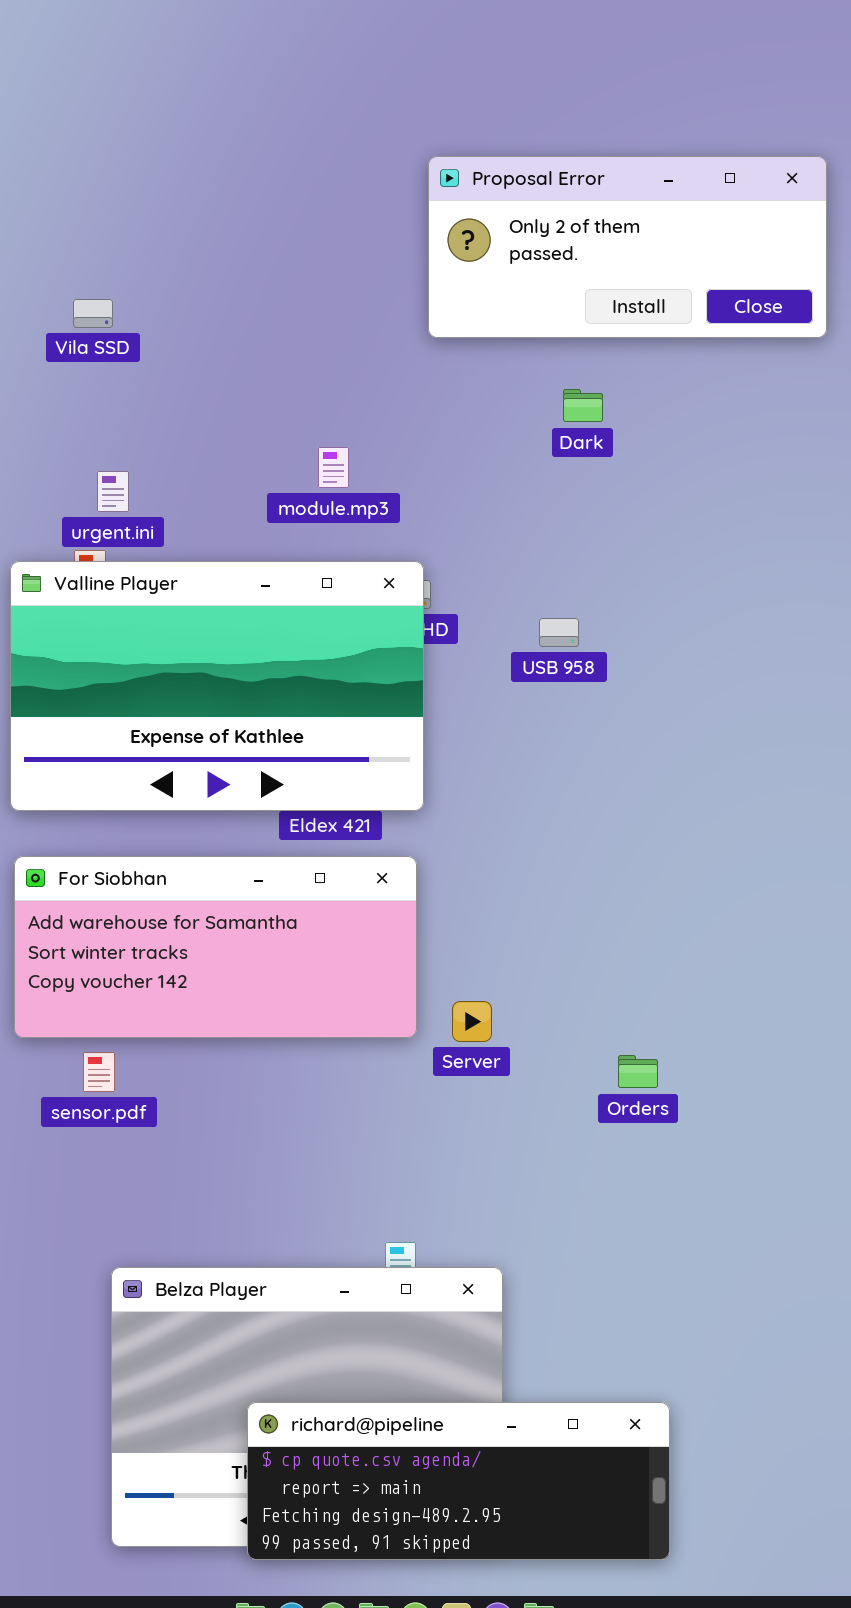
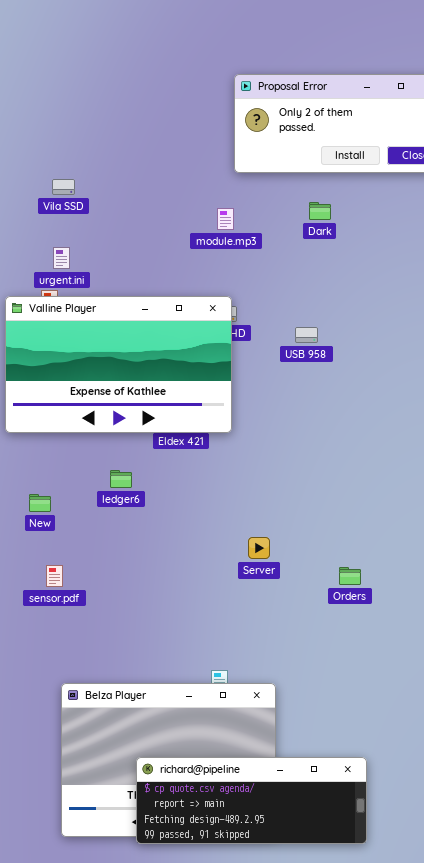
Vila SSD: [73,299,113,328] -> [52,179,75,195], moved
module.mp3: [318,447,349,488] -> [217,208,234,230], moved
For Siobhan: [14,856,417,1038] -> none, closed

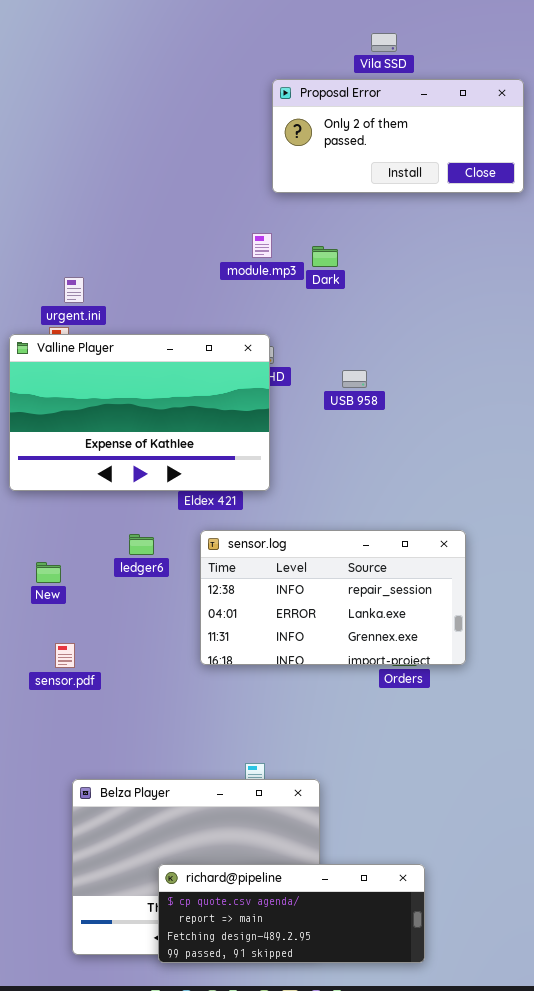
Vila SSD: [52,179,75,195] -> [371,33,397,52], moved
Dark: [309,202,331,220] -> [312,246,338,267], moved
sensor.log: none -> [200,530,466,665], opened

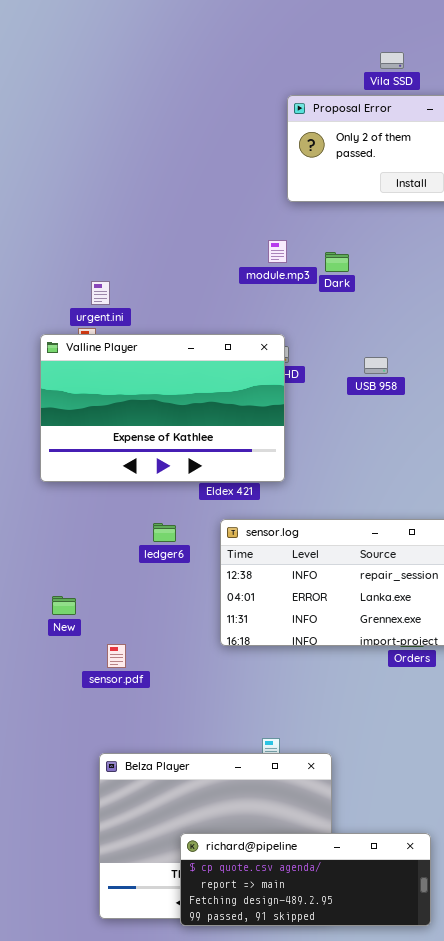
USB 958: [342,370,367,388] -> [364,357,388,374], moved
New: [36,562,61,583] -> [52,596,76,615], moved
sensor.pdf: [55,643,75,668] -> [107,644,126,668], moved

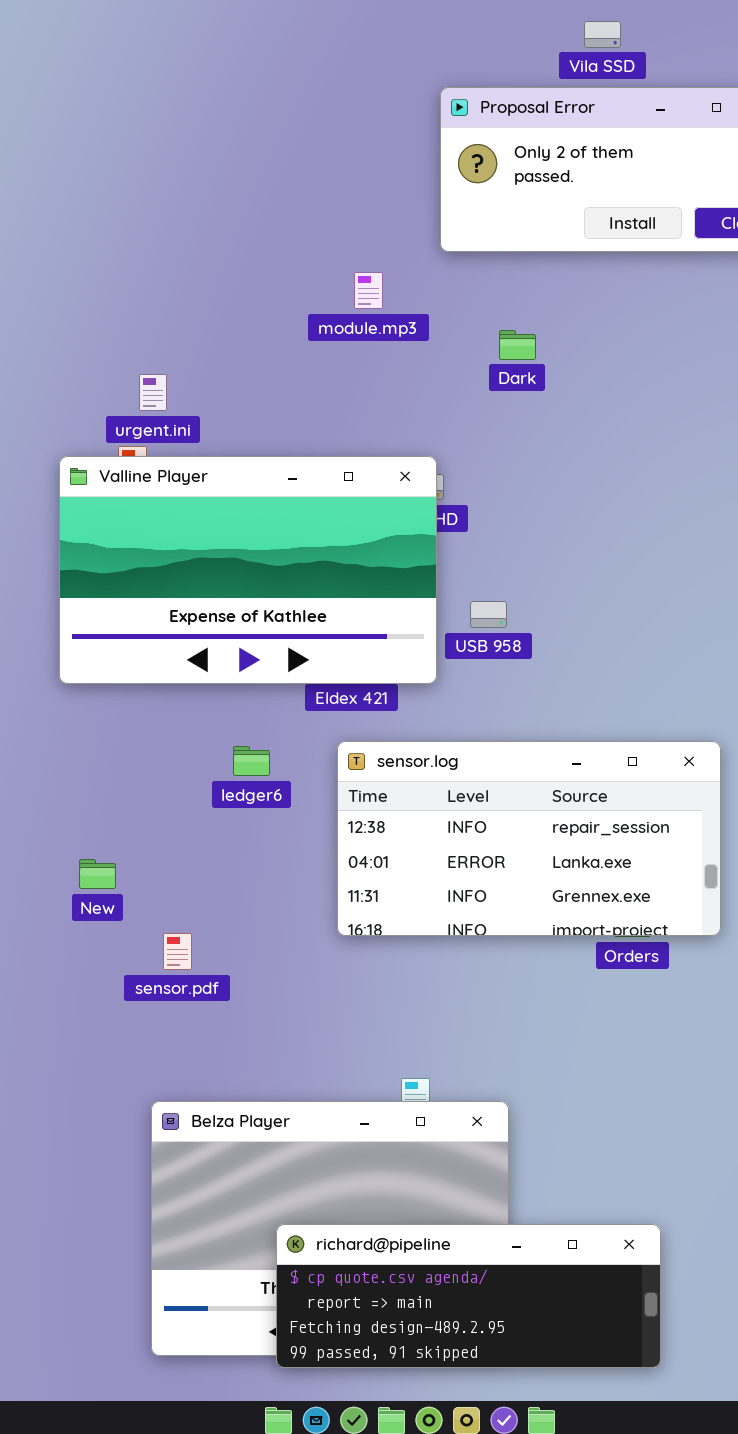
module.mp3: [268,240,287,263] -> [354,272,383,309], moved
USB 958: [364,357,388,374] -> [470,601,507,628], moved

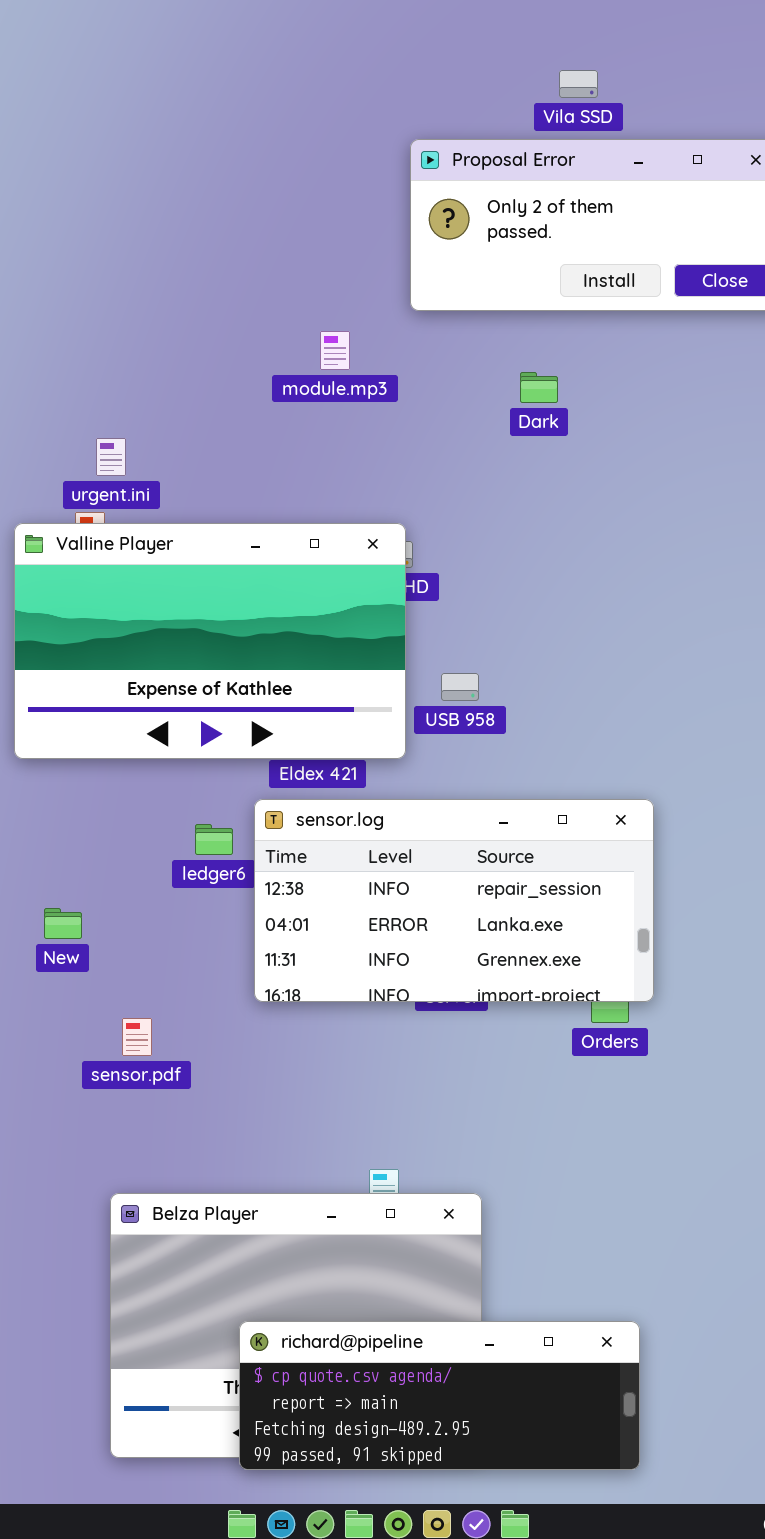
Dark: [499,330,536,360] -> [520,372,558,403], moved
sensor.log: [337,741,721,936] -> [254,799,654,1002], moved
New: [79,859,116,889] -> [44,908,82,939], moved

